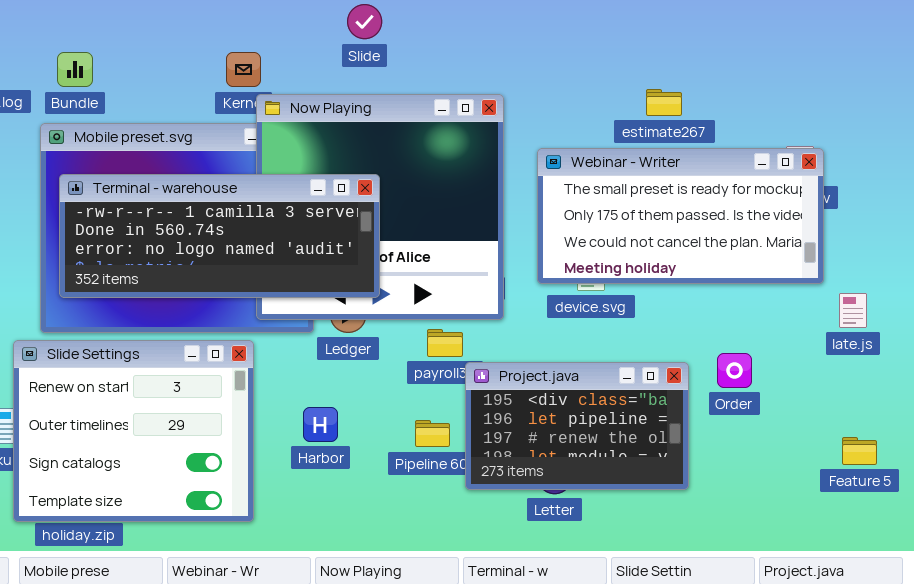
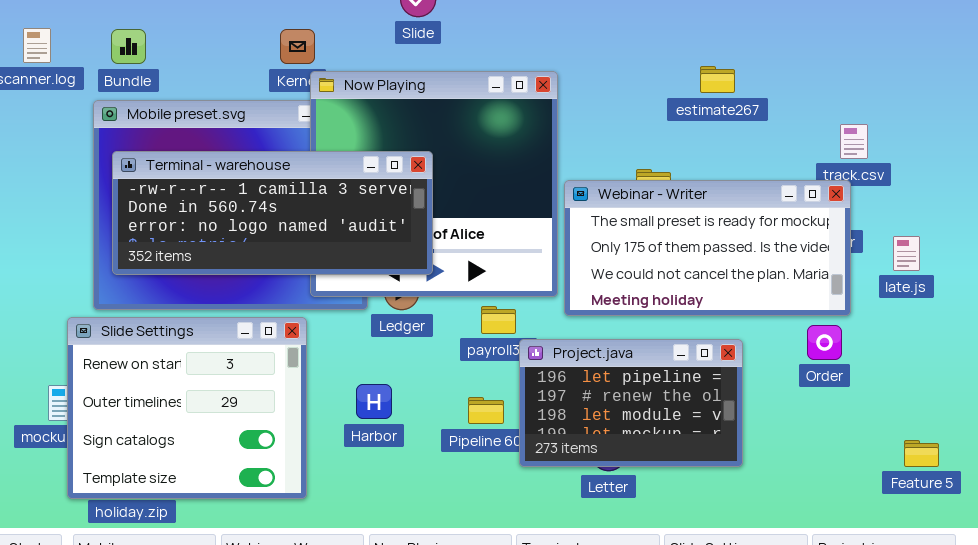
Webinar - Writer: [537,148,824,284] -> [564,180,851,316], moved
late.js: [839,293,867,328] -> [893,236,920,271], moved
Order: [717,353,752,388] -> [807,325,842,360], moved
Project.java: [465,362,689,490] -> [519,339,743,467], scrolled down 1 row
Feature 5: [842,437,877,465] -> [904,440,939,467], moved

